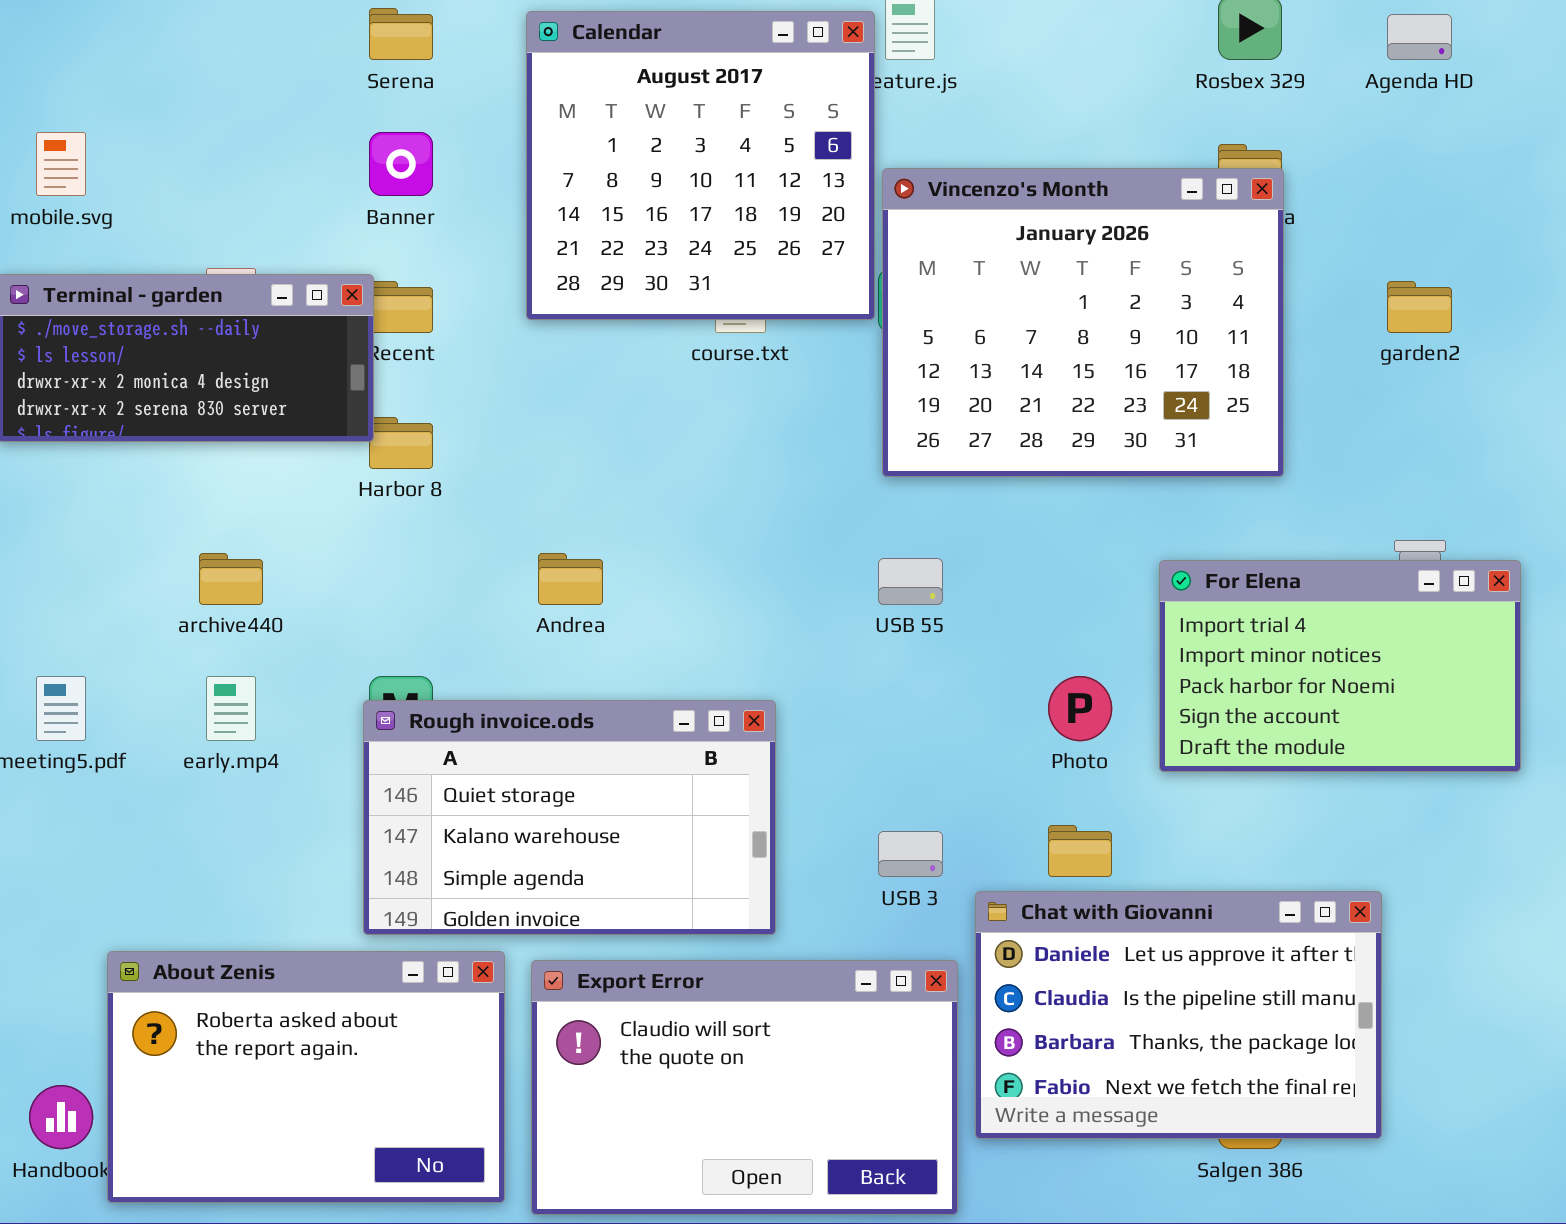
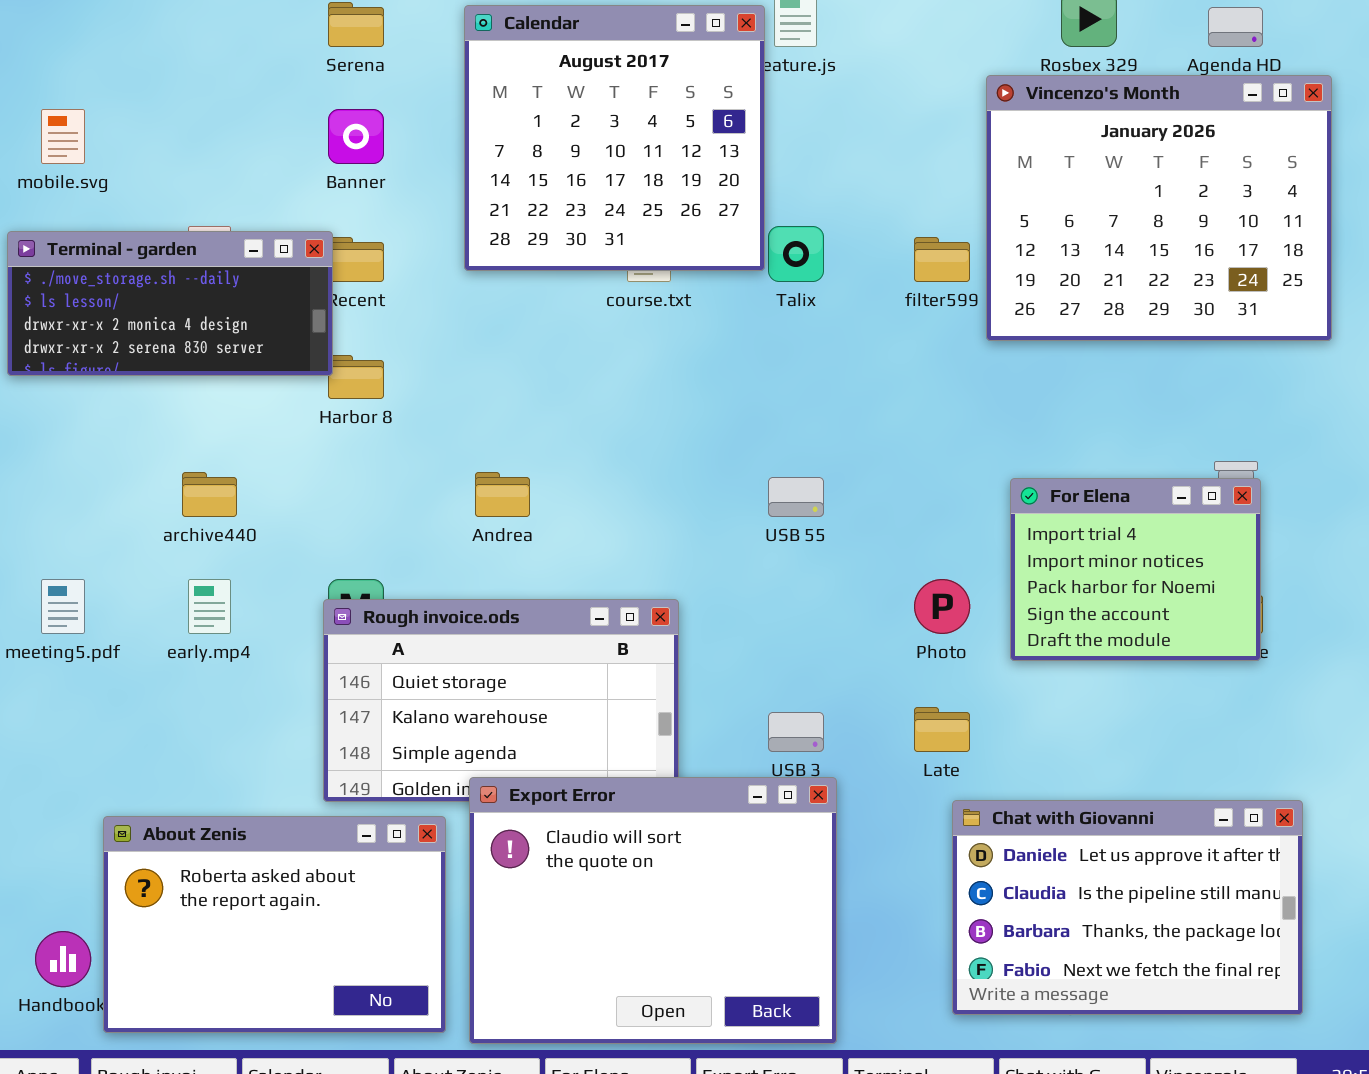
Vincenzo's Month: [882,168,1284,477] -> [986,75,1332,341], moved
For Elena: [1159,560,1521,772] -> [1010,478,1261,661], resized
Chat with Giovanni: [975,891,1382,1139] -> [952,800,1303,1015], moved
Export Error: [531,960,958,1215] -> [469,777,837,1044], resized

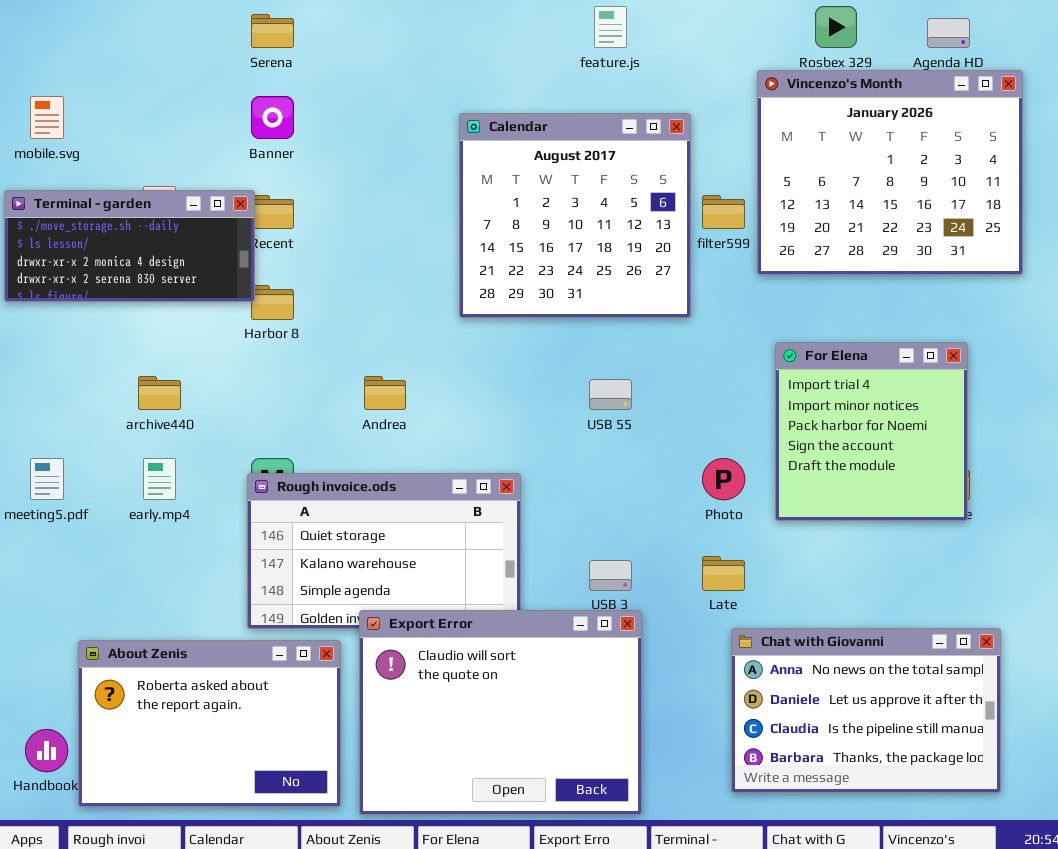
Calendar: [464,5,765,271] -> [459,113,691,318], moved
For Elena: [1010,478,1261,661] -> [775,342,968,521], resized
Chat with Giovanni: [952,800,1303,1015] -> [731,628,1001,793], scrolled up 1 row

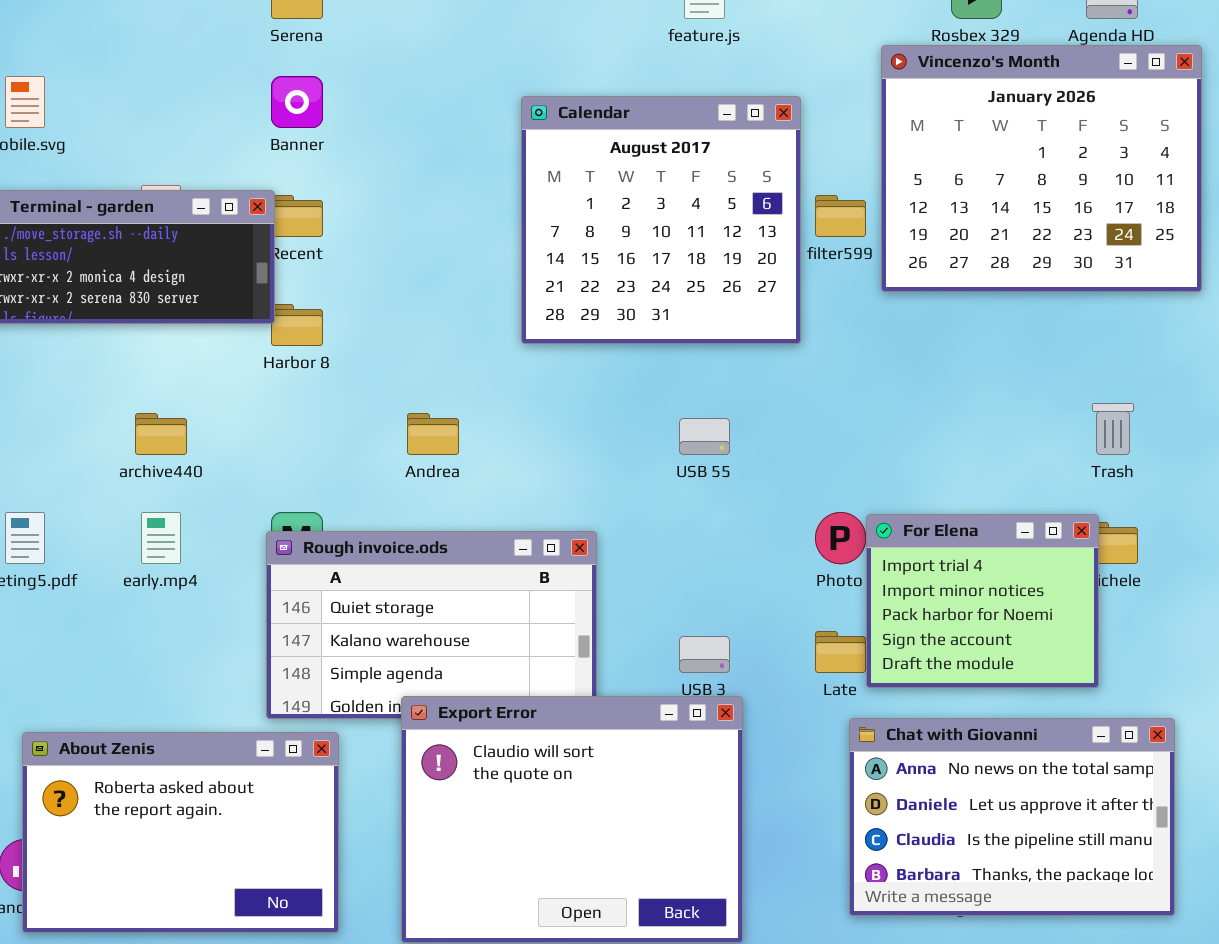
For Elena: [775,342,968,521] -> [866,514,1099,688], moved, resized
About Zenis: [78,640,341,807] -> [22,732,339,933], moved

